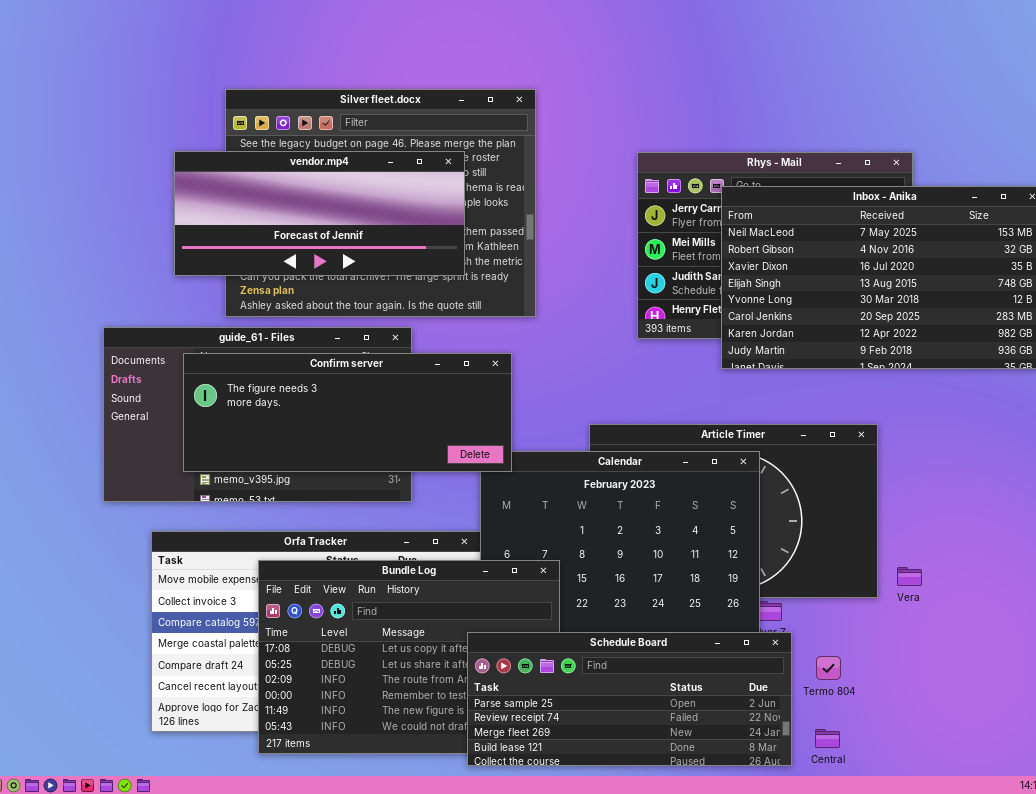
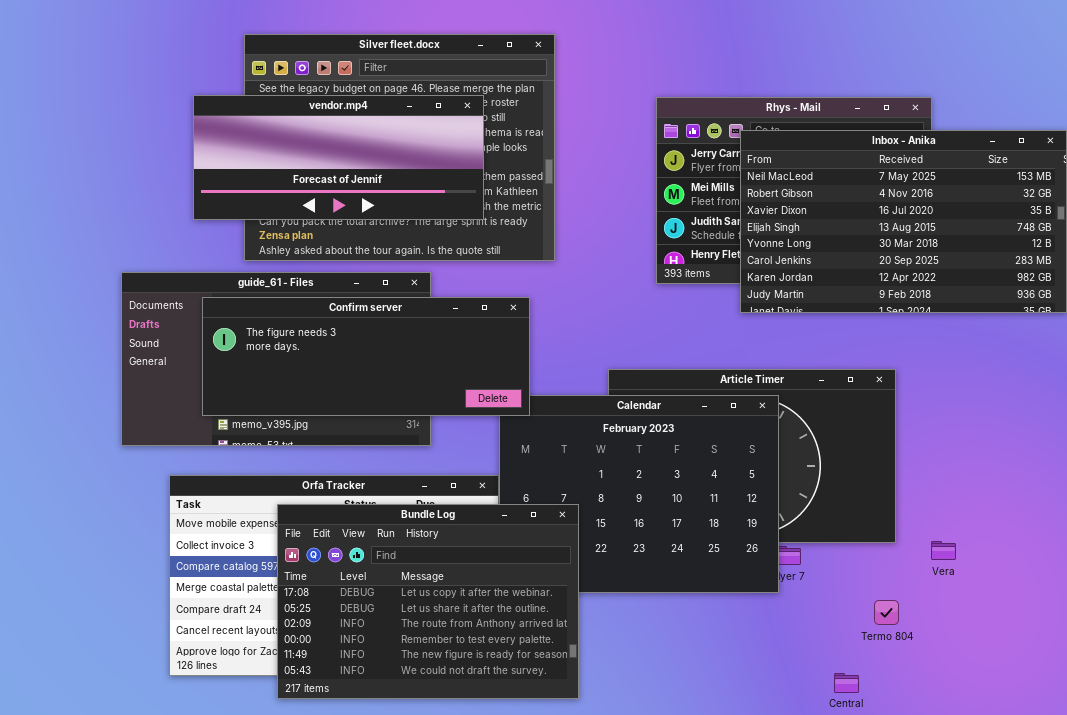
Vera: [897,567,922,586] -> [931,541,956,560], moved
Schedule Board: [467,632,792,766] -> none, closed
Termo 804: [816,656,841,680] -> [874,600,899,625], moved

